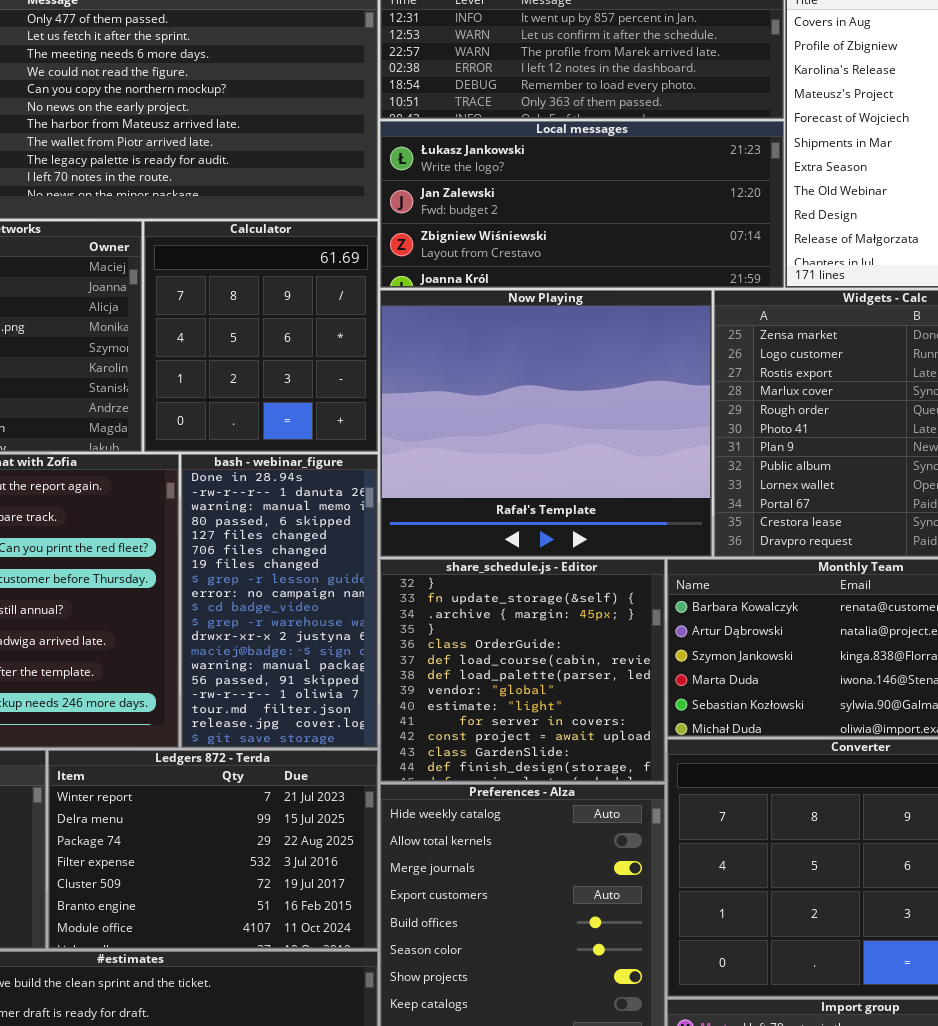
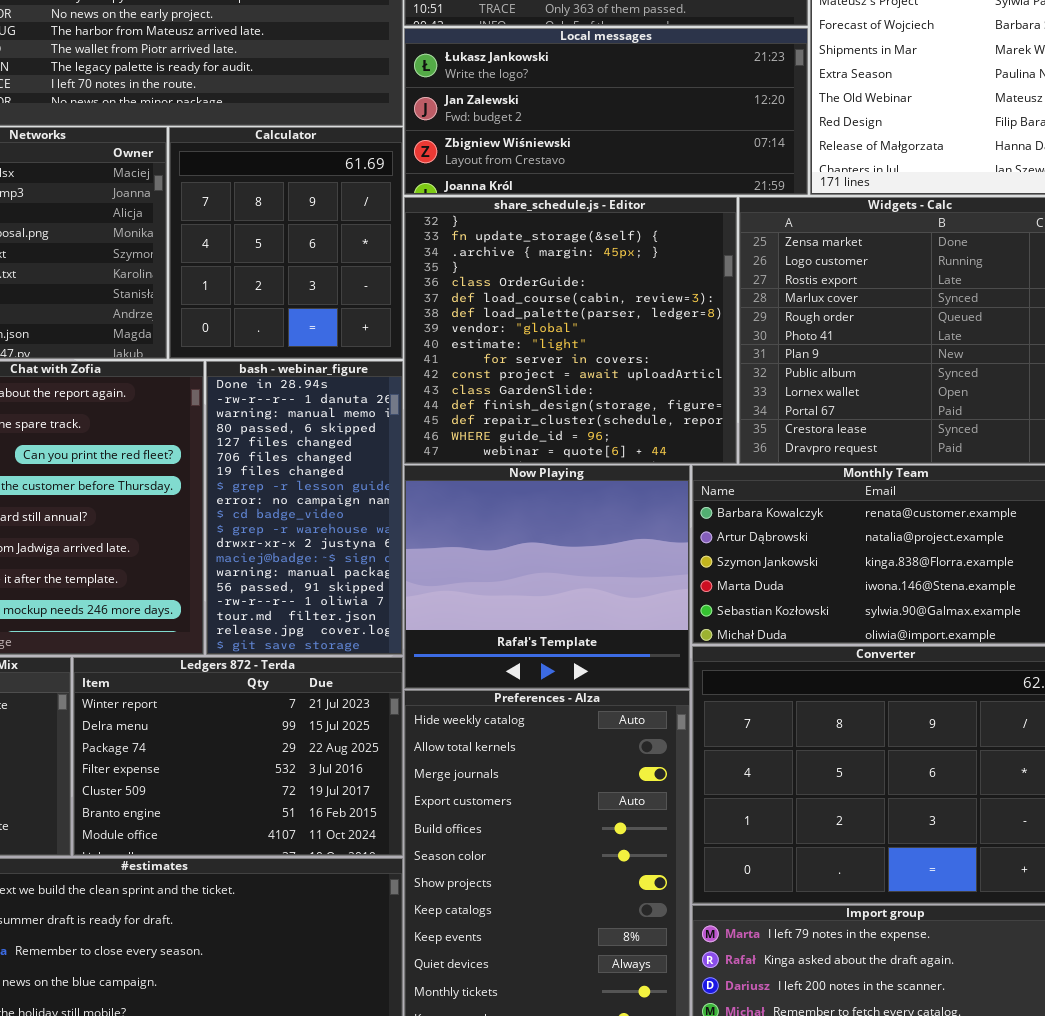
Now Playing: [380,290,712,557] -> [404,465,690,689], moved, resized
share_schedule.js - Editor: [380,559,665,782] -> [404,197,737,464], moved, resized

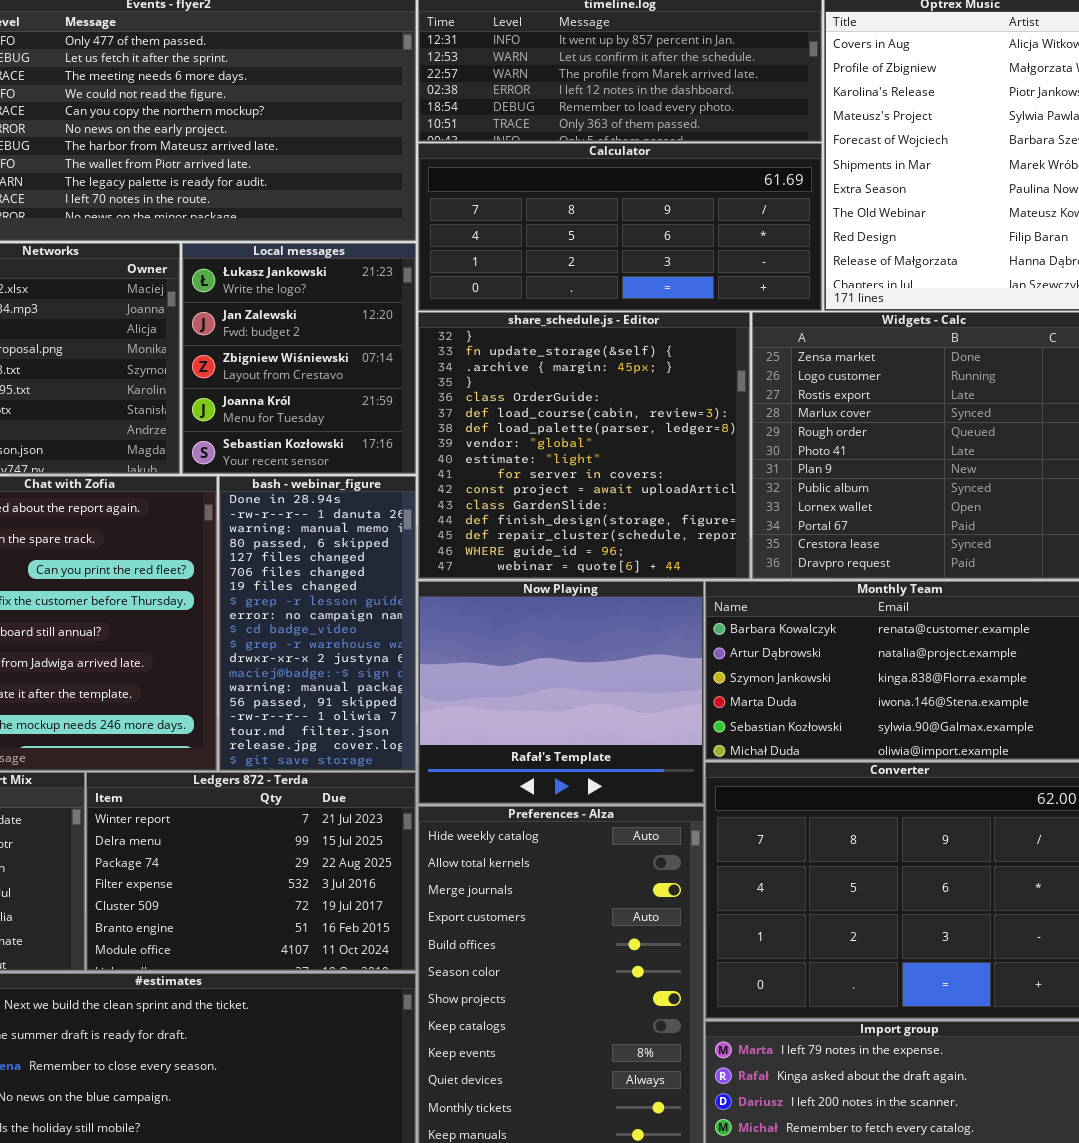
Local messages: [404,28,808,195] -> [182,243,416,474], moved, resized
Calculator: [169,127,403,359] -> [418,143,822,311], moved, resized

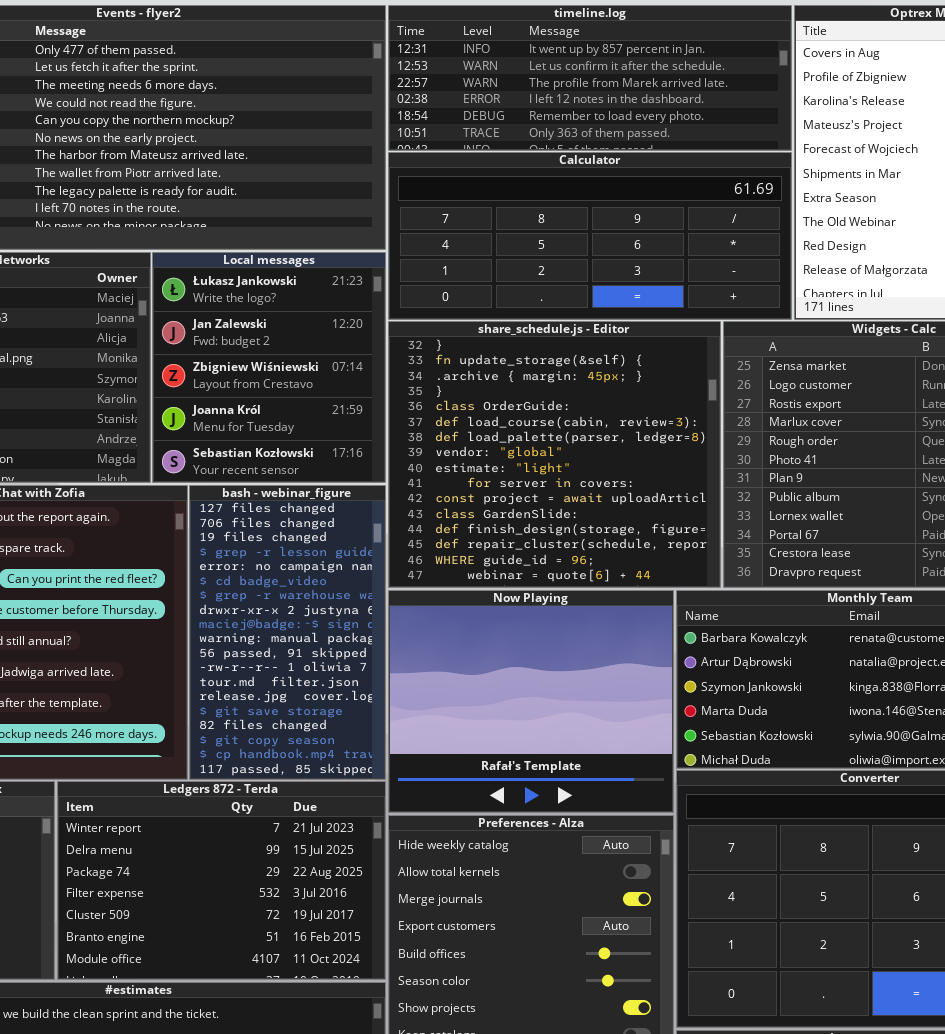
bash - webinar_figure: [219,476,416,771] -> [189,485,386,780], scrolled down 4 rows

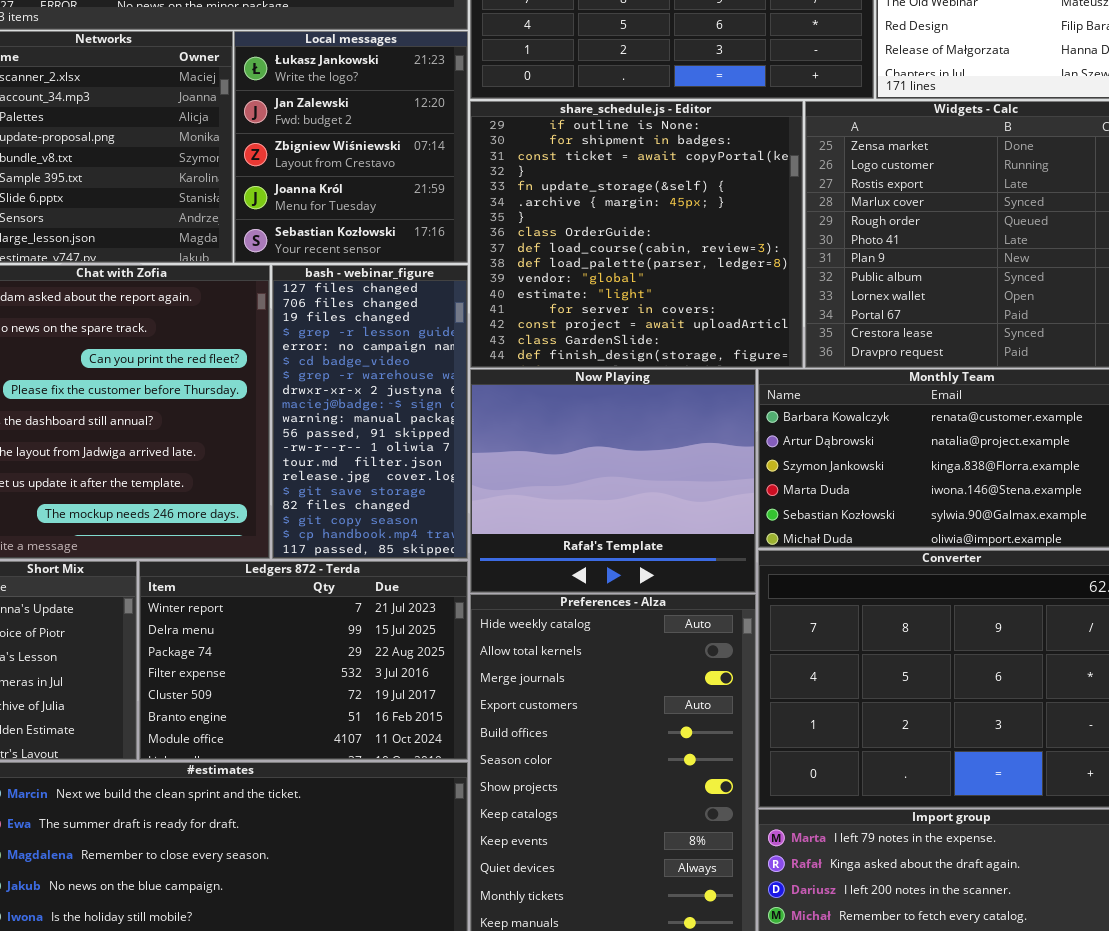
share_schedule.js - Editor: [388,321,721,588] -> [470,101,803,368], scrolled up 3 rows

